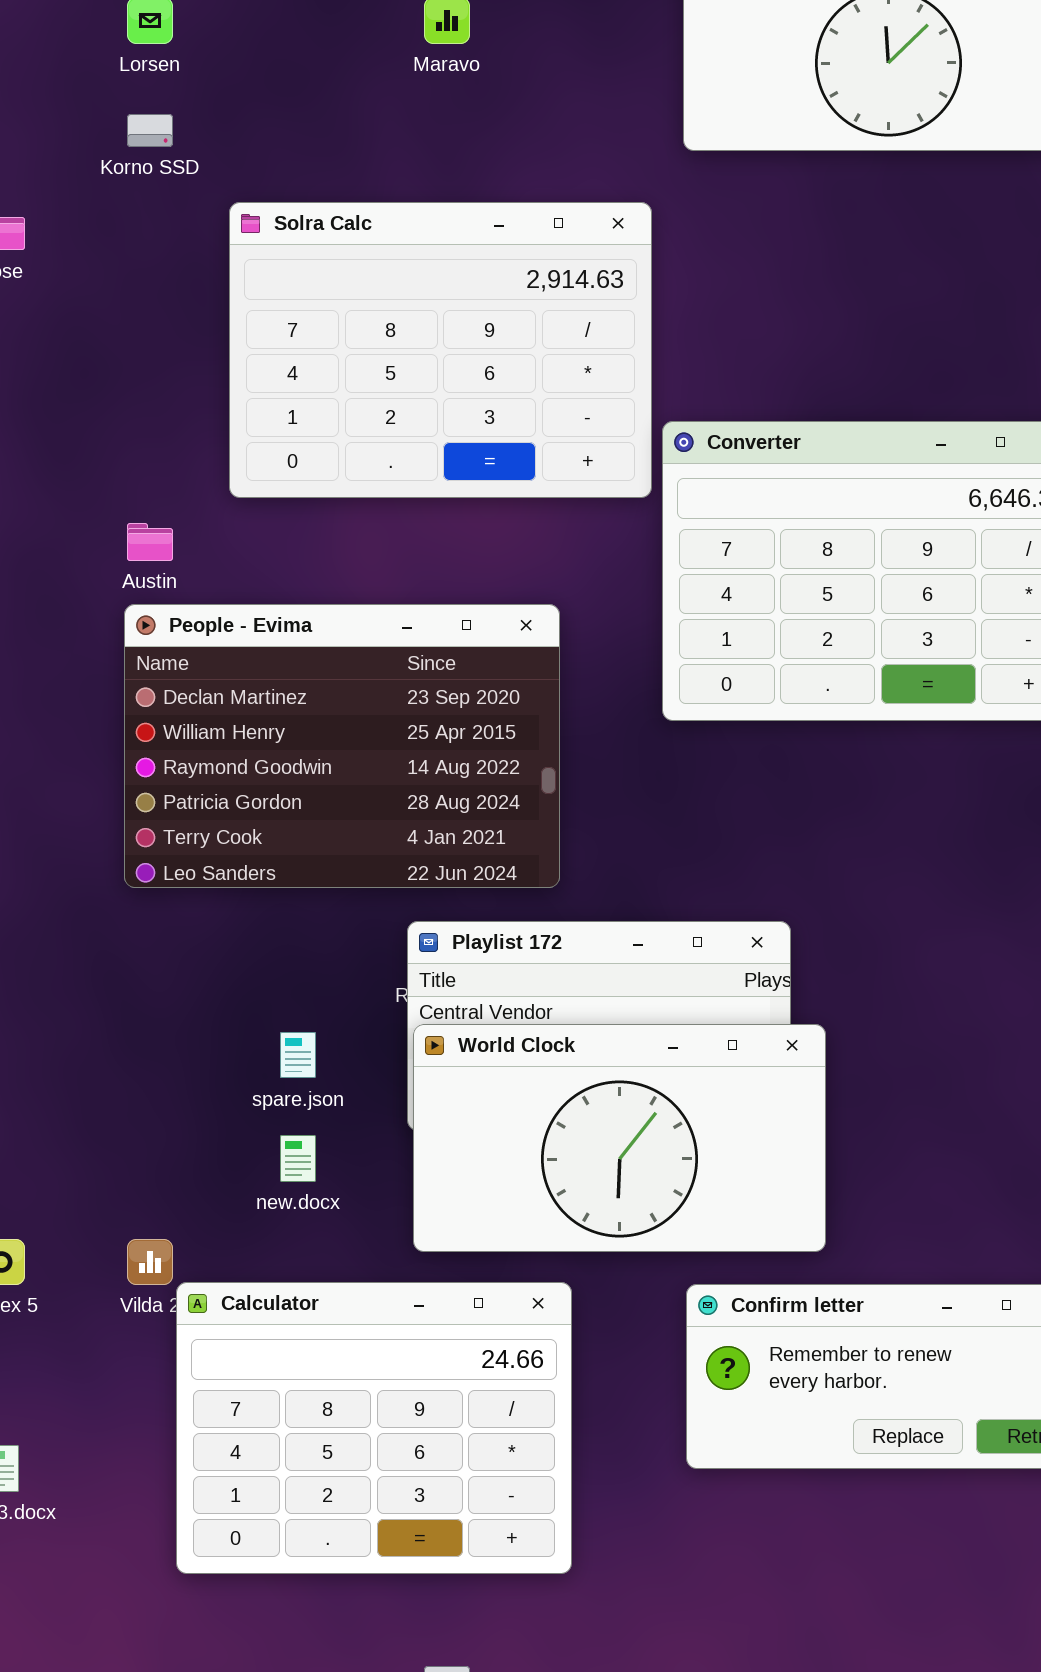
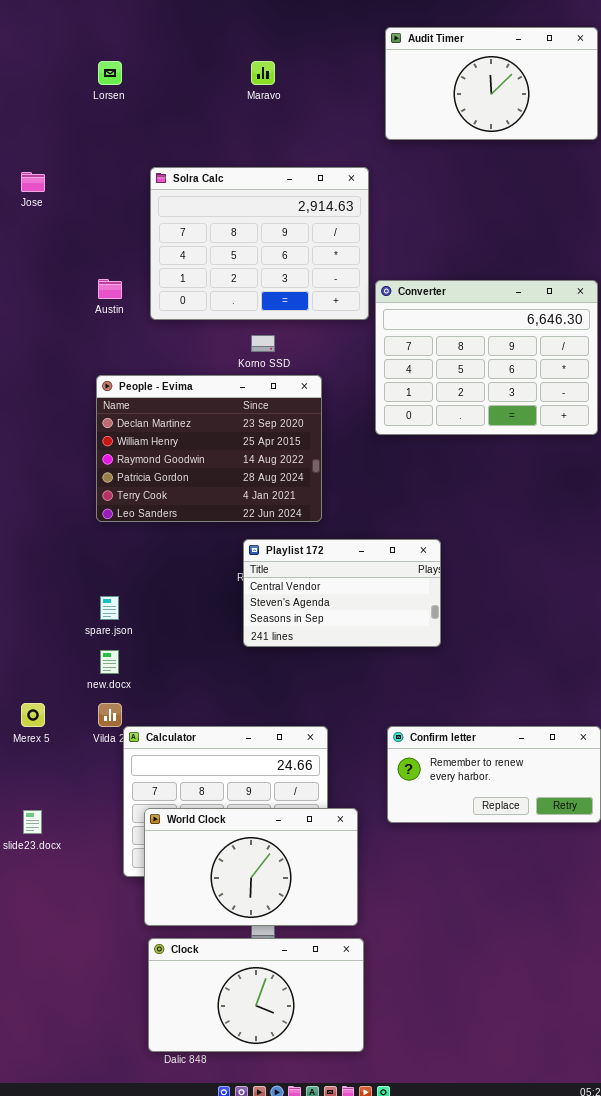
Korno SSD: [127,114,173,147] -> [251,335,275,352], moved
Austin: [127,523,173,561] -> [98,279,122,299], moved
World Clock: [413,1024,826,1252] -> [144,808,358,926], moved
spare.json: [280,1032,316,1078] -> [100,596,119,620], moved
new.docx: [280,1135,316,1182] -> [100,650,119,674], moved

